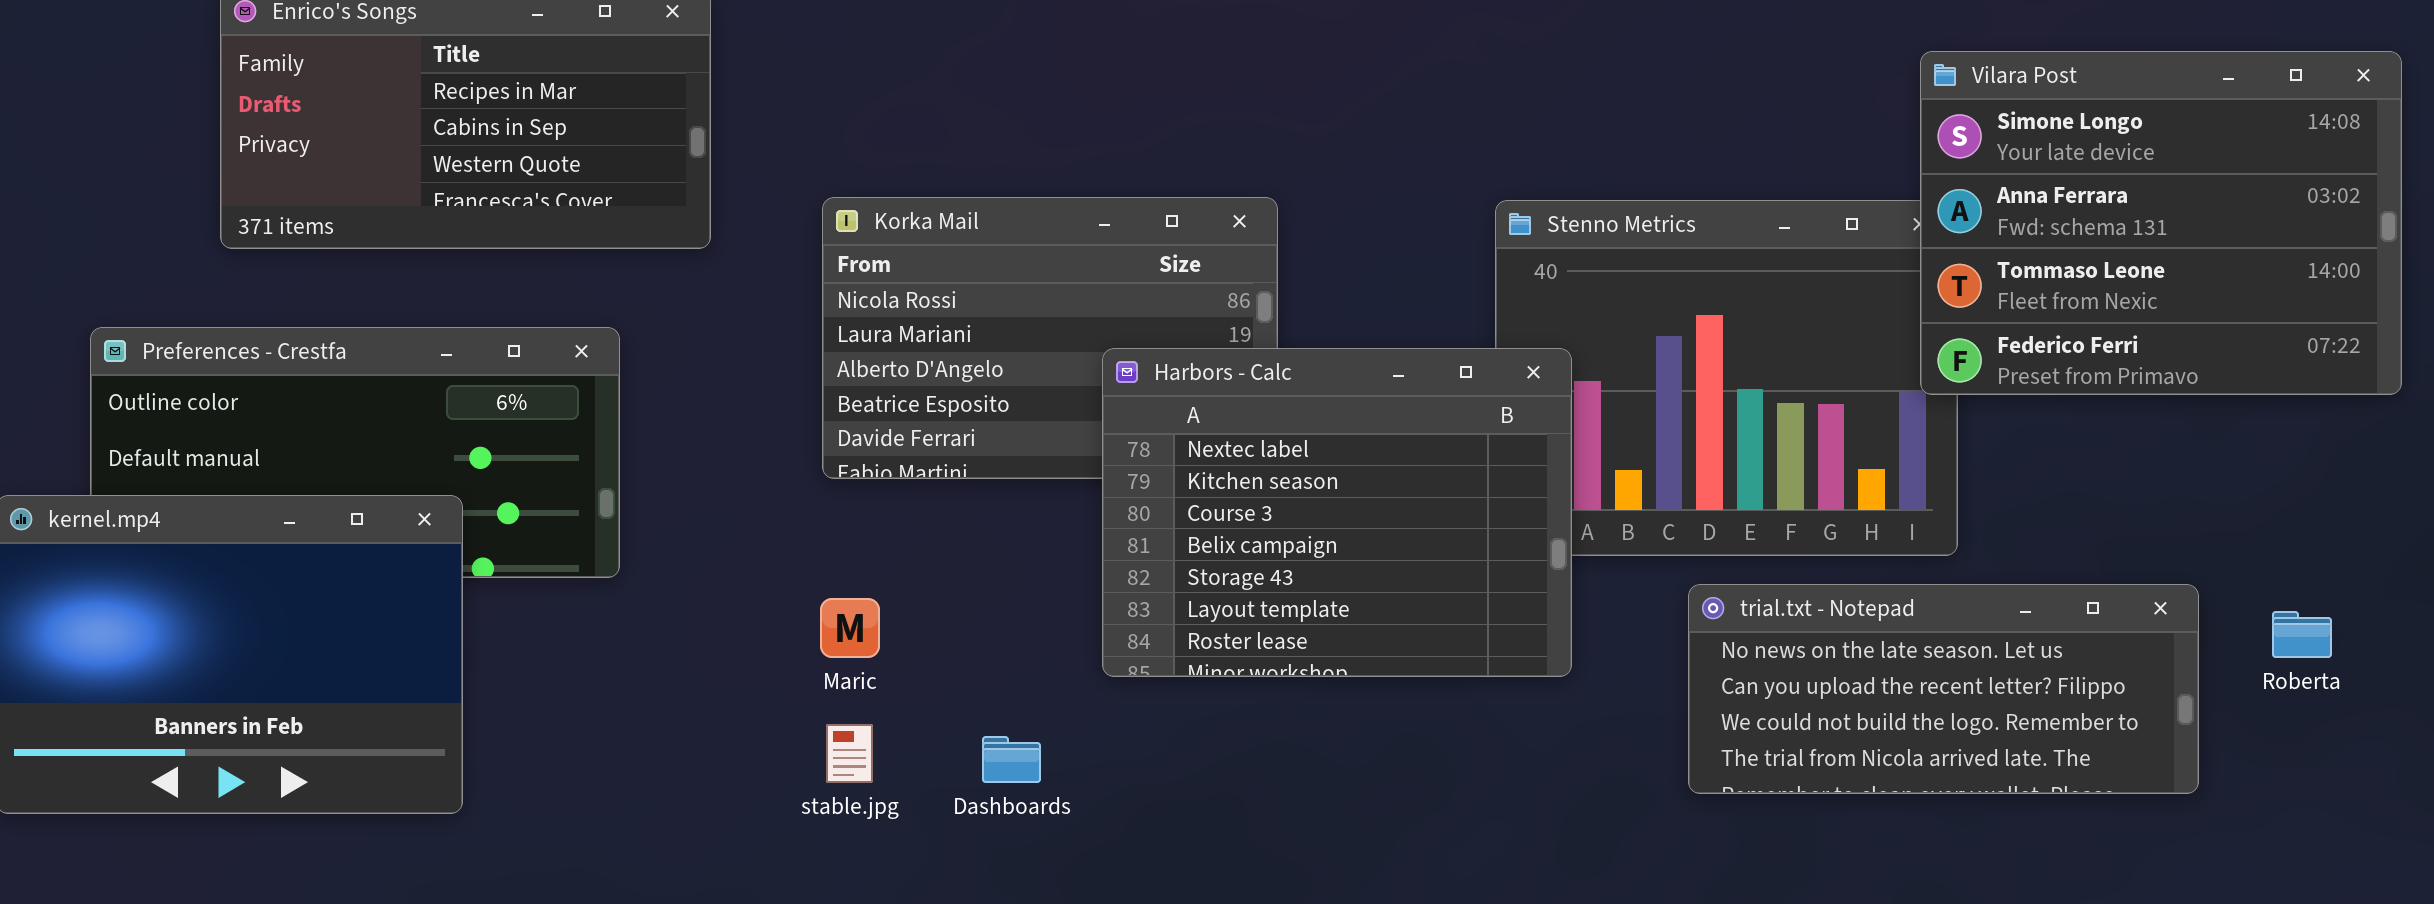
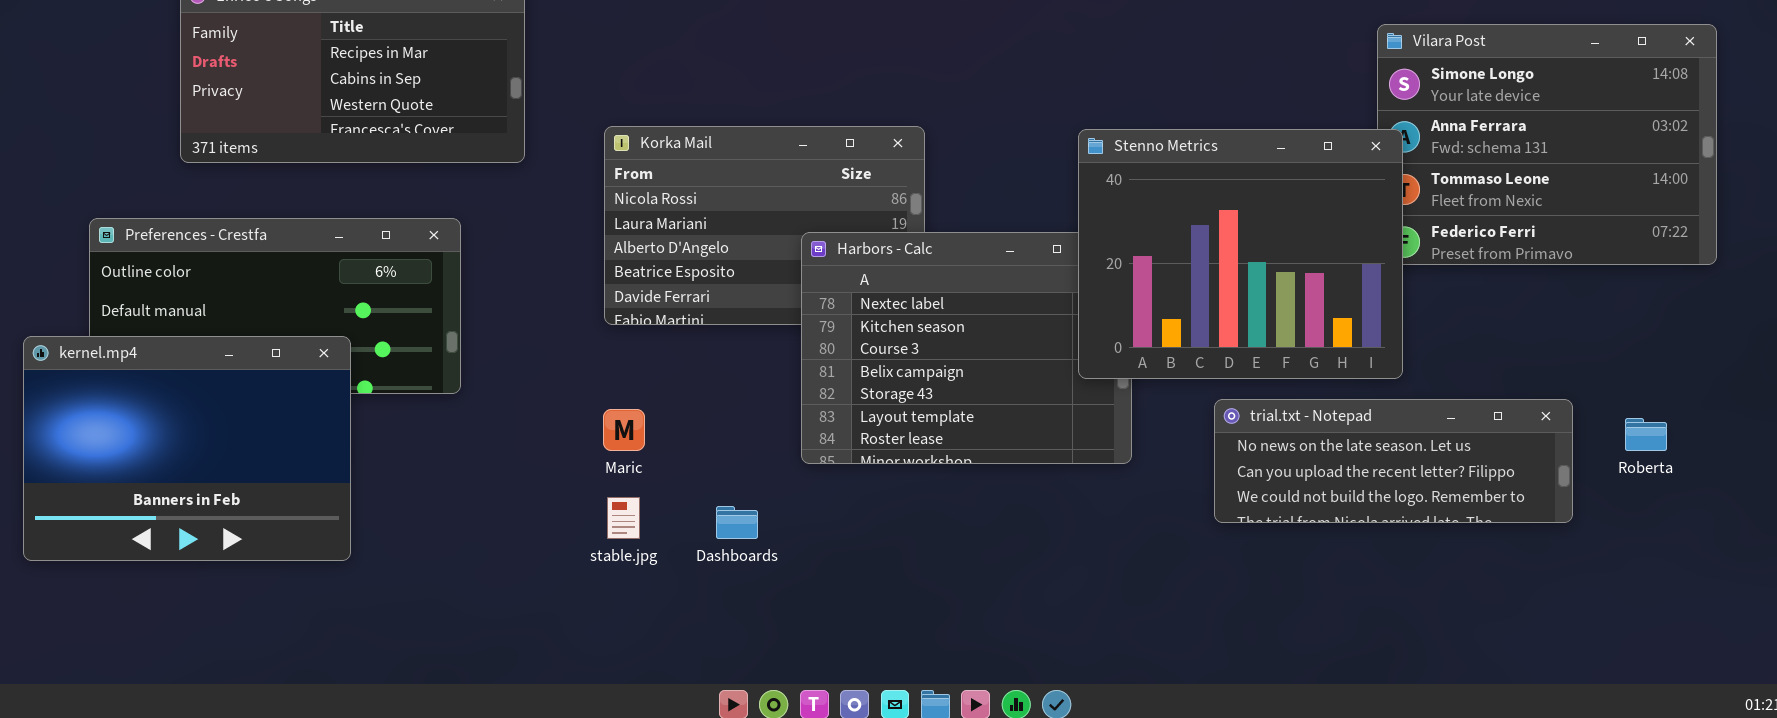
Stenno Metrics: [1495,200,1958,556] -> [1078,129,1403,379], raised
trial.txt - Notepad: [1688,584,2199,794] -> [1214,399,1573,523], resized

